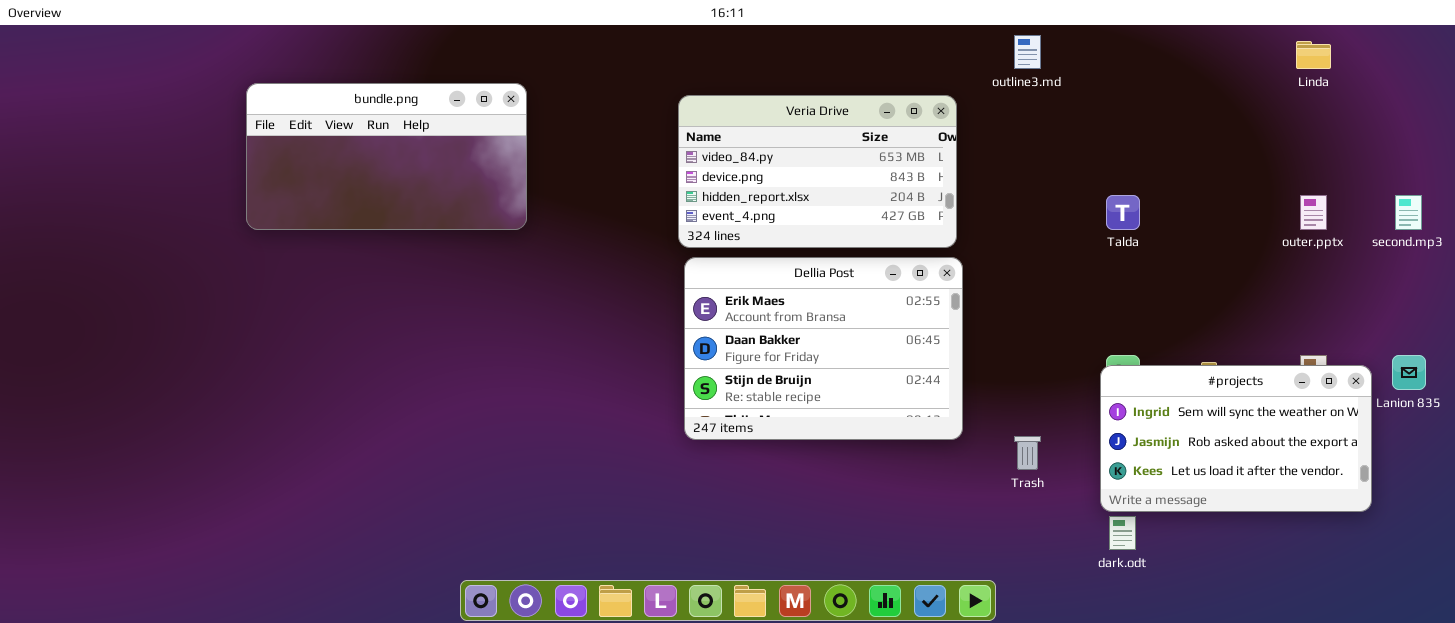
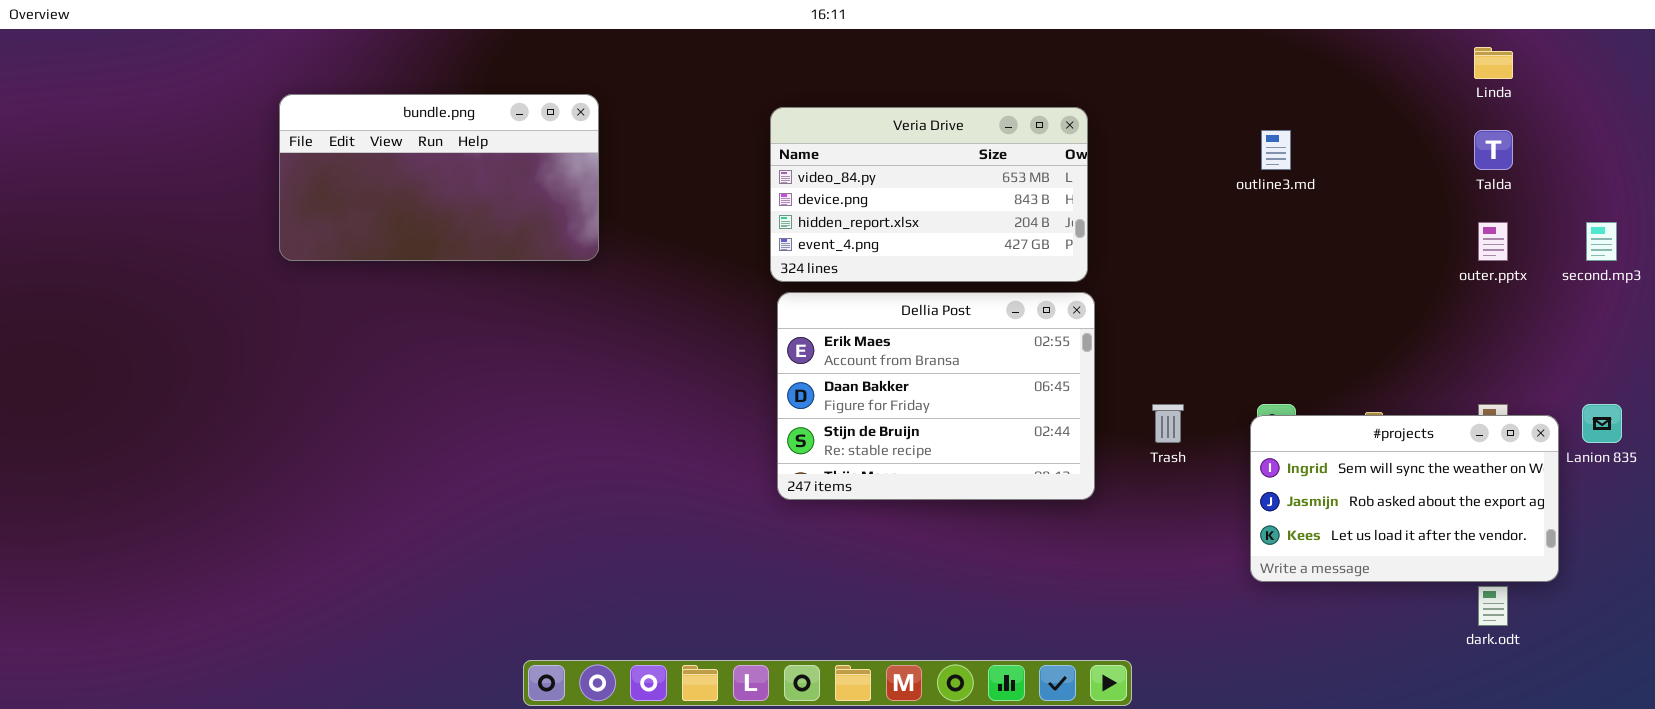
outline3.md: [1014,35,1041,69] -> [1261,130,1291,170], moved
Talda: [1106,195,1140,230] -> [1474,130,1513,170], moved
Trash: [1014,436,1041,470] -> [1152,404,1184,443], moved
dark.odt: [1109,516,1136,550] -> [1478,586,1508,626], moved

